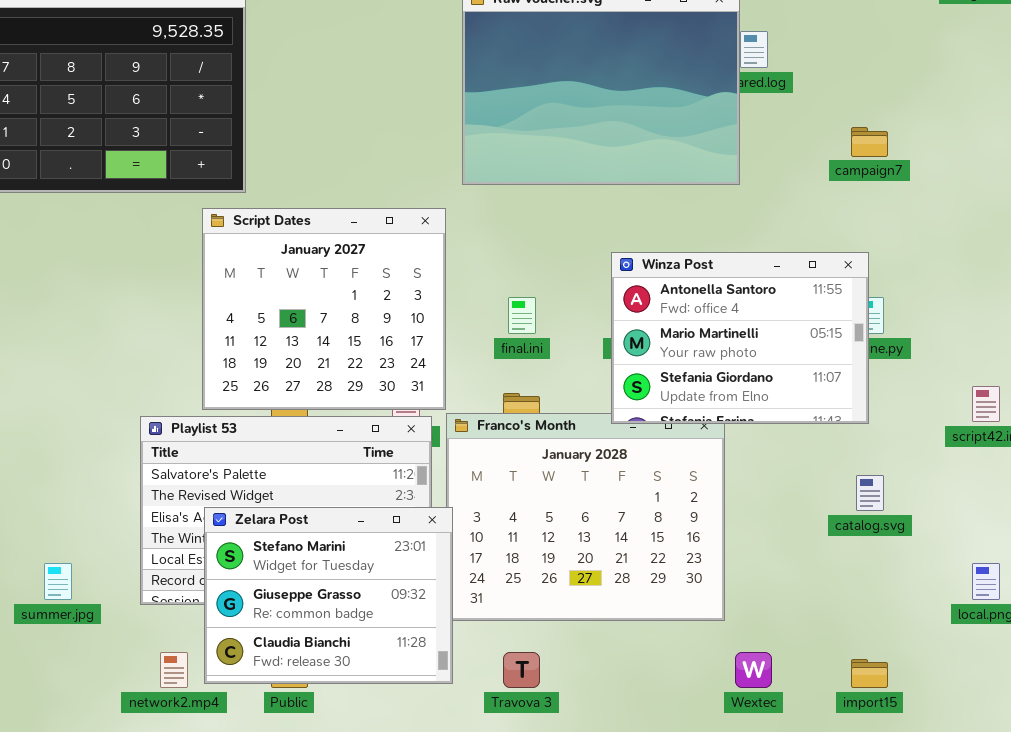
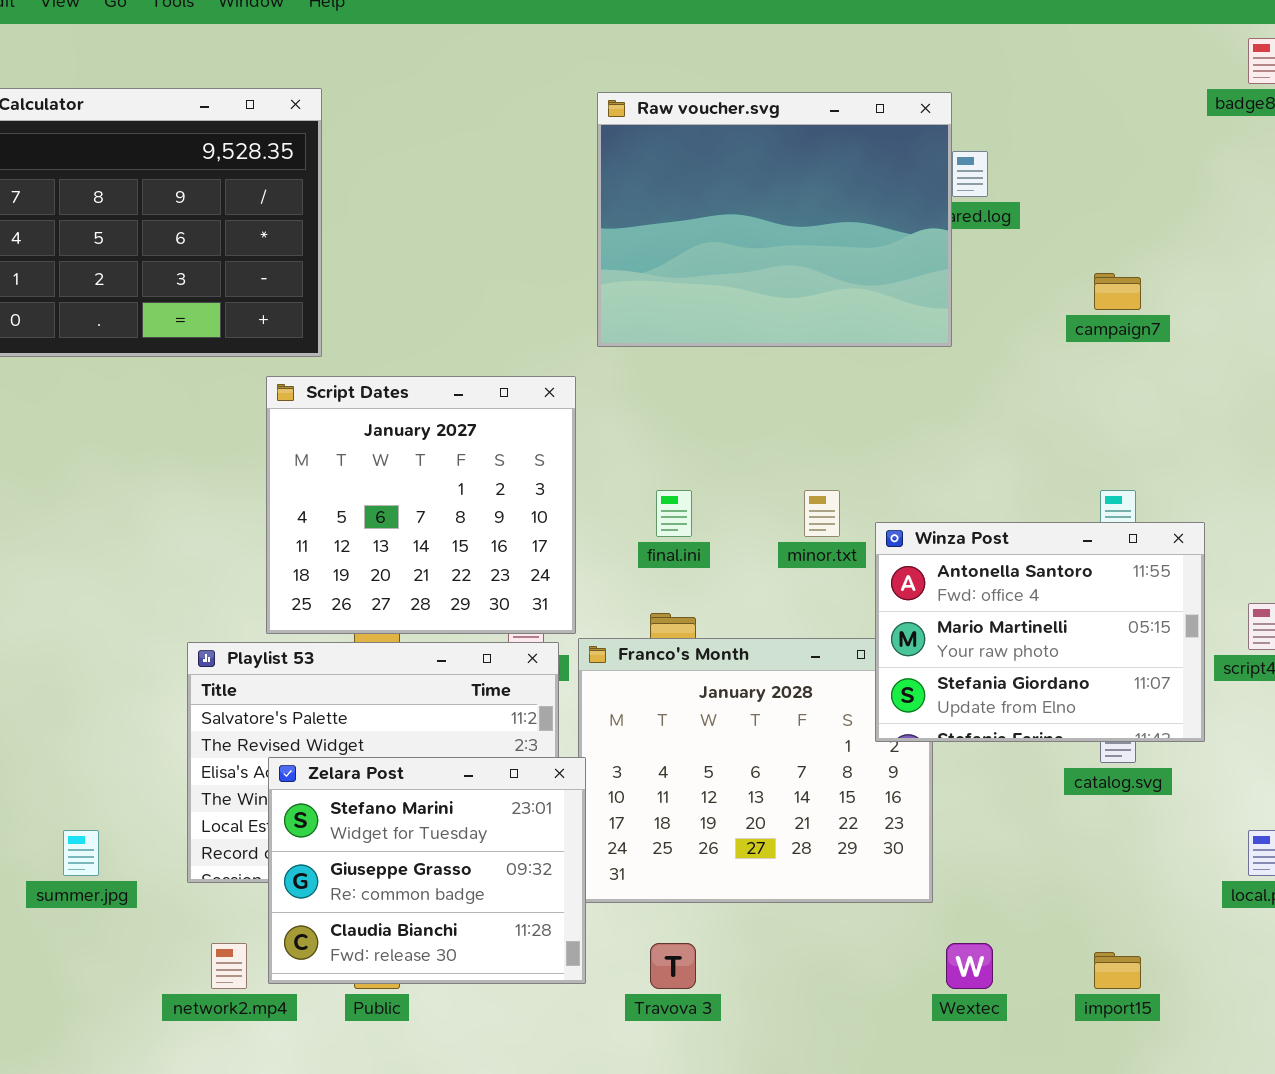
Winza Post: [611,252,869,424] -> [875,522,1205,742], moved

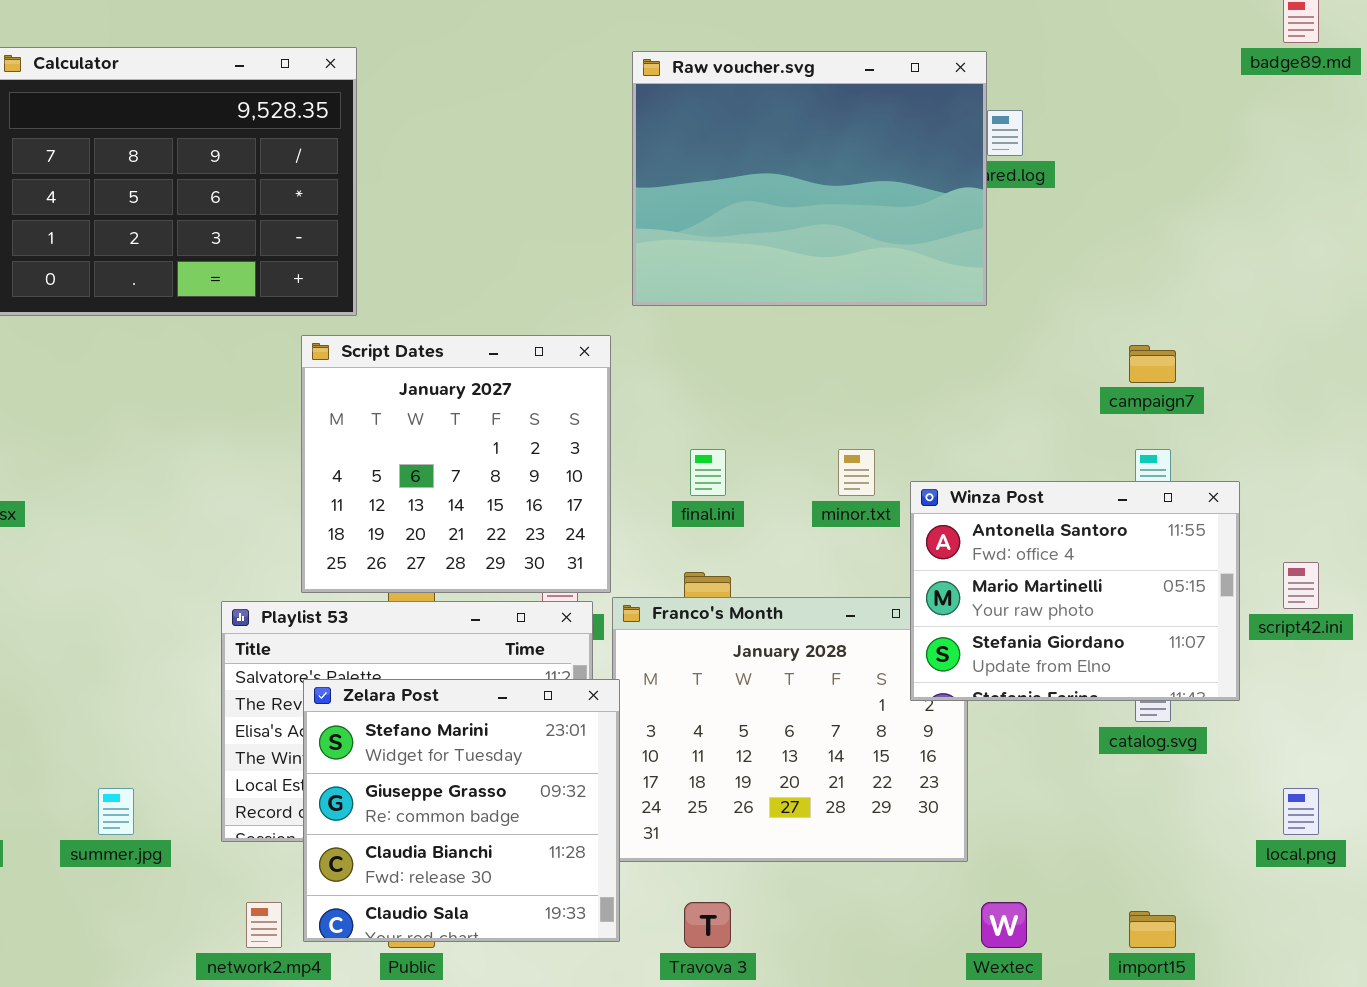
campaign7: [1094,273,1141,310] -> [1129,345,1176,383], moved
Zelara Post: [268,757,586,984] -> [303,679,620,942], resized

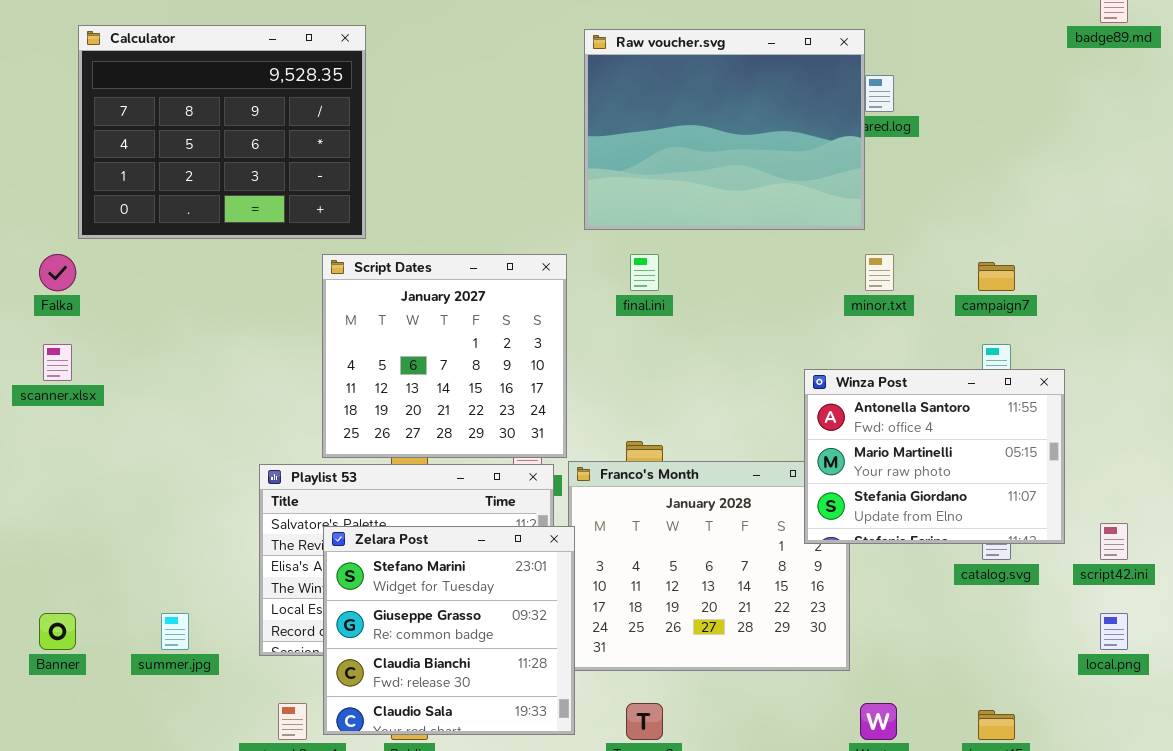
final.ini: [690,449,726,496] -> [630,254,659,291], moved
minor.txt: [838,449,875,496] -> [865,254,894,291], moved
script42.ini: [1283,562,1319,609] -> [1100,523,1128,560], moved

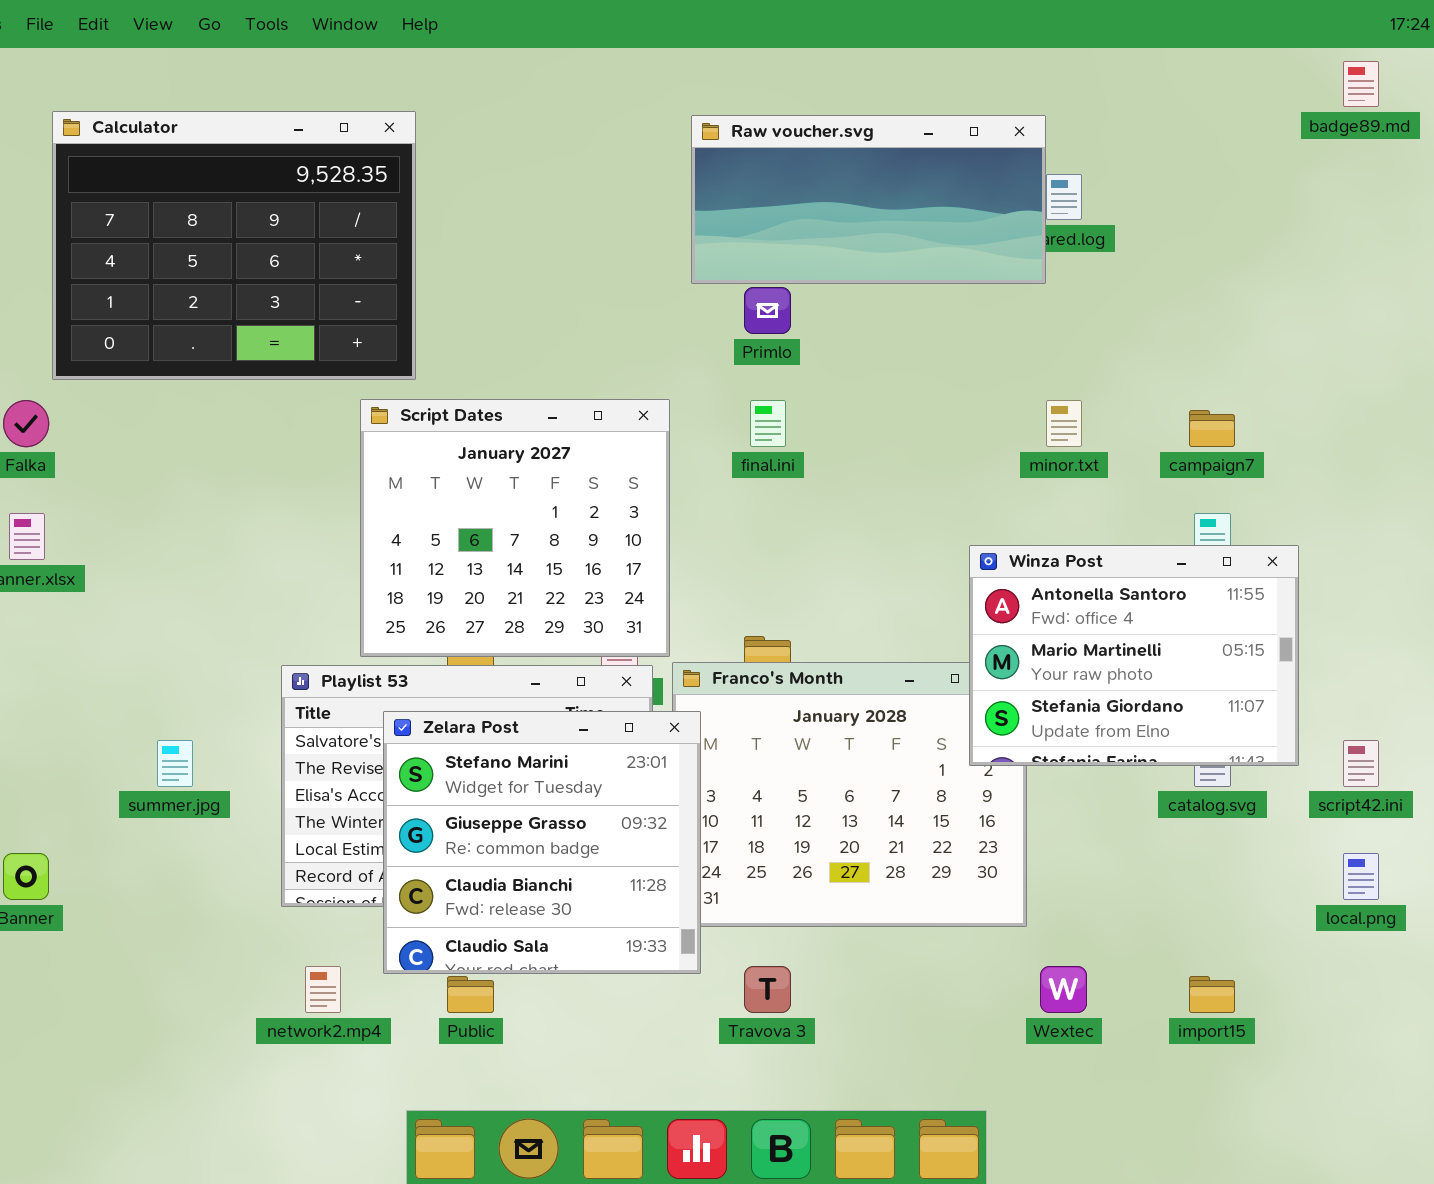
Raw voucher.svg: [584,29,865,230] -> [691,115,1046,284], resized
Zelara Post: [323,526,575,735] -> [383,711,701,974], moved
summer.jpg: [161,613,189,650] -> [157,740,193,787], moved

